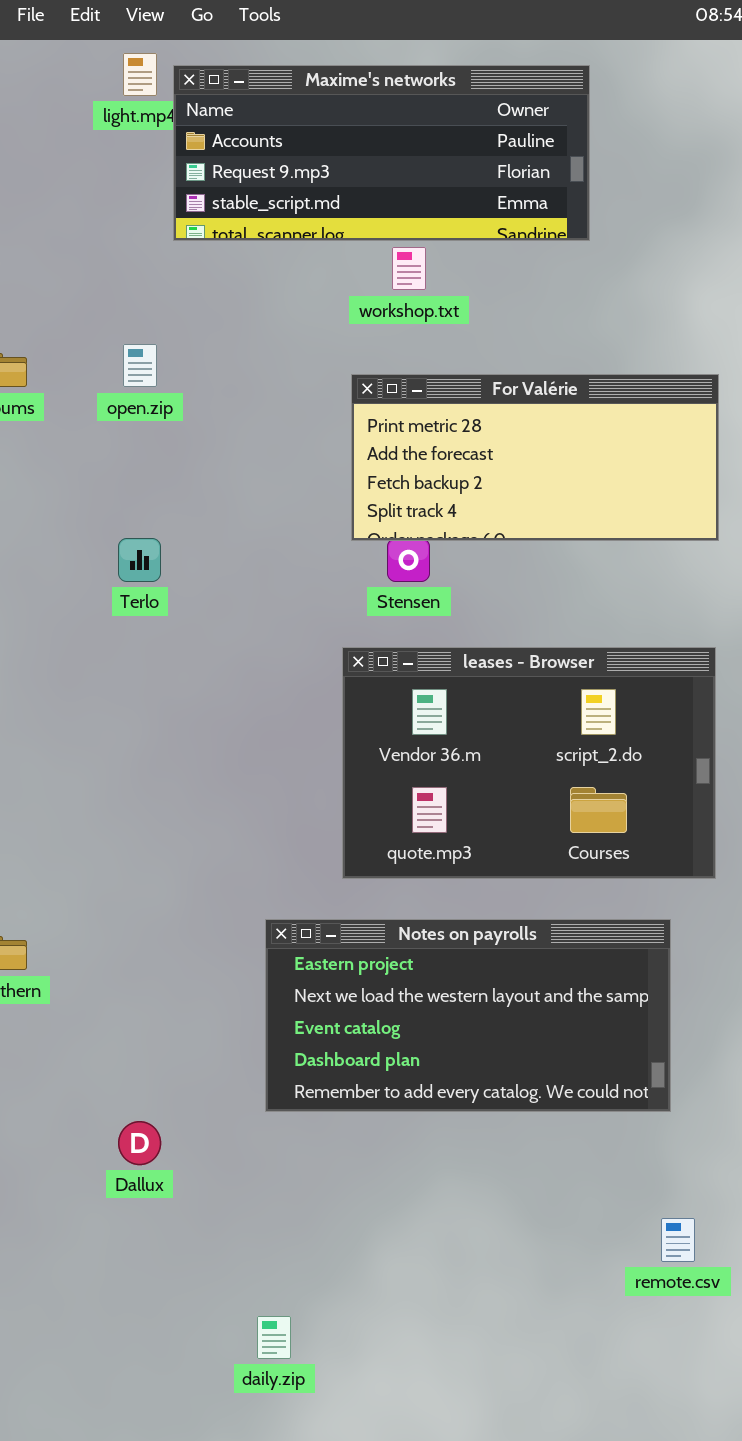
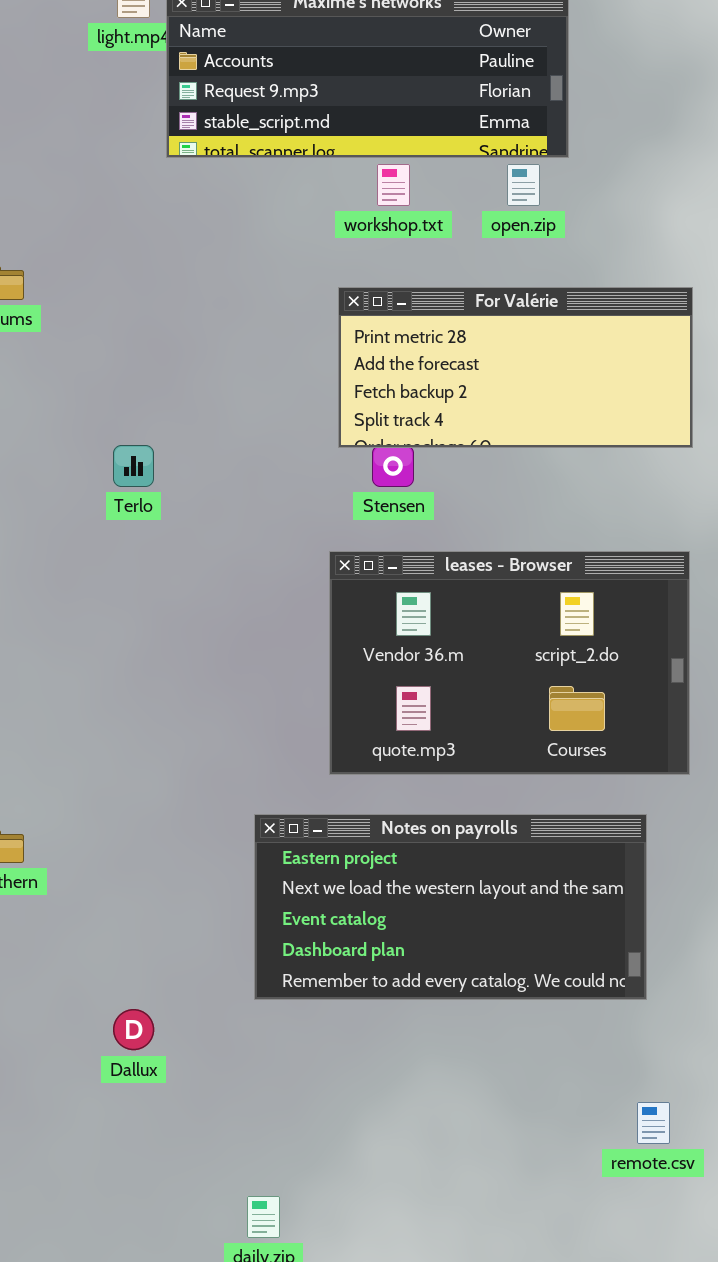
open.zip: [123,344,157,387] -> [507,164,540,206], moved

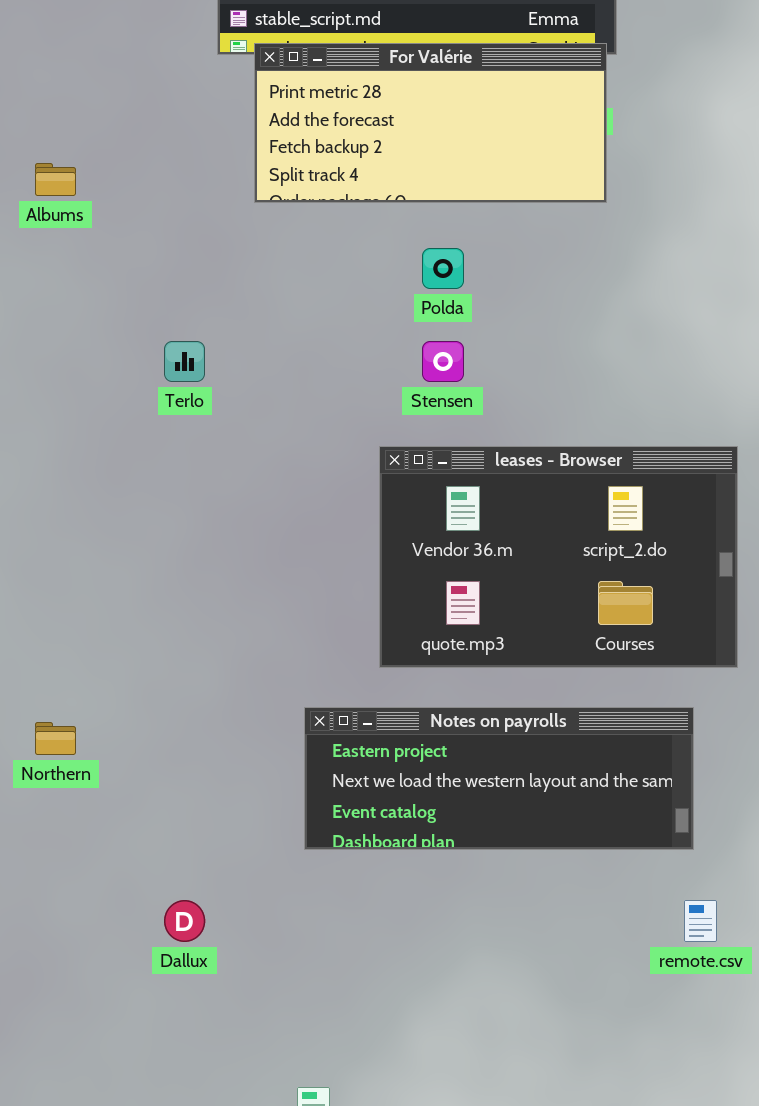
For Valérie: [338,287,693,448] -> [254,43,607,203], moved
Notes on payrolls: [254,814,647,1000] -> [304,707,694,850], resized
remote.csv: [637,1102,670,1144] -> [684,900,717,942], moved

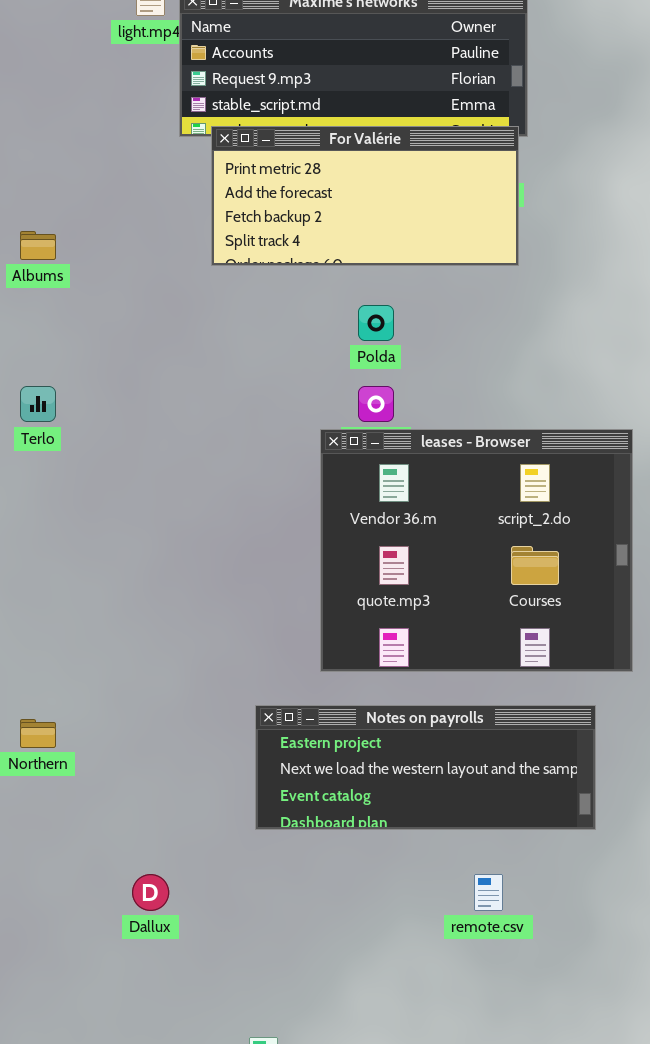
Terlo: [164,341,205,382] -> [20,386,56,422], moved
leases - Browser: [379,446,738,668] -> [320,429,633,672], resized
remote.csv: [684,900,717,942] -> [474,874,503,911], moved

